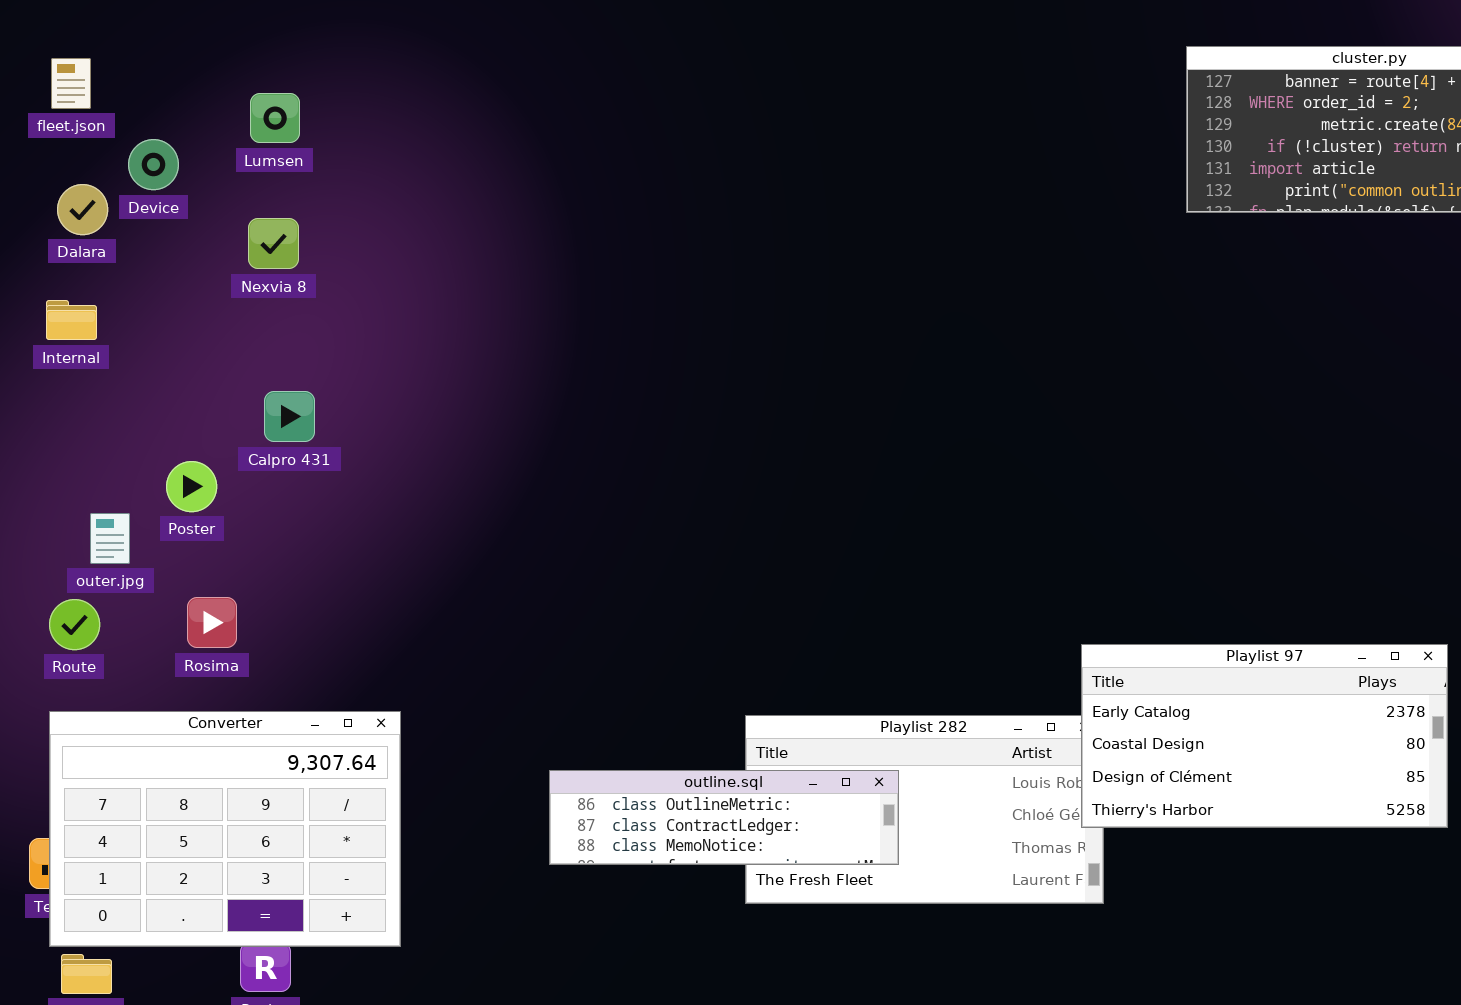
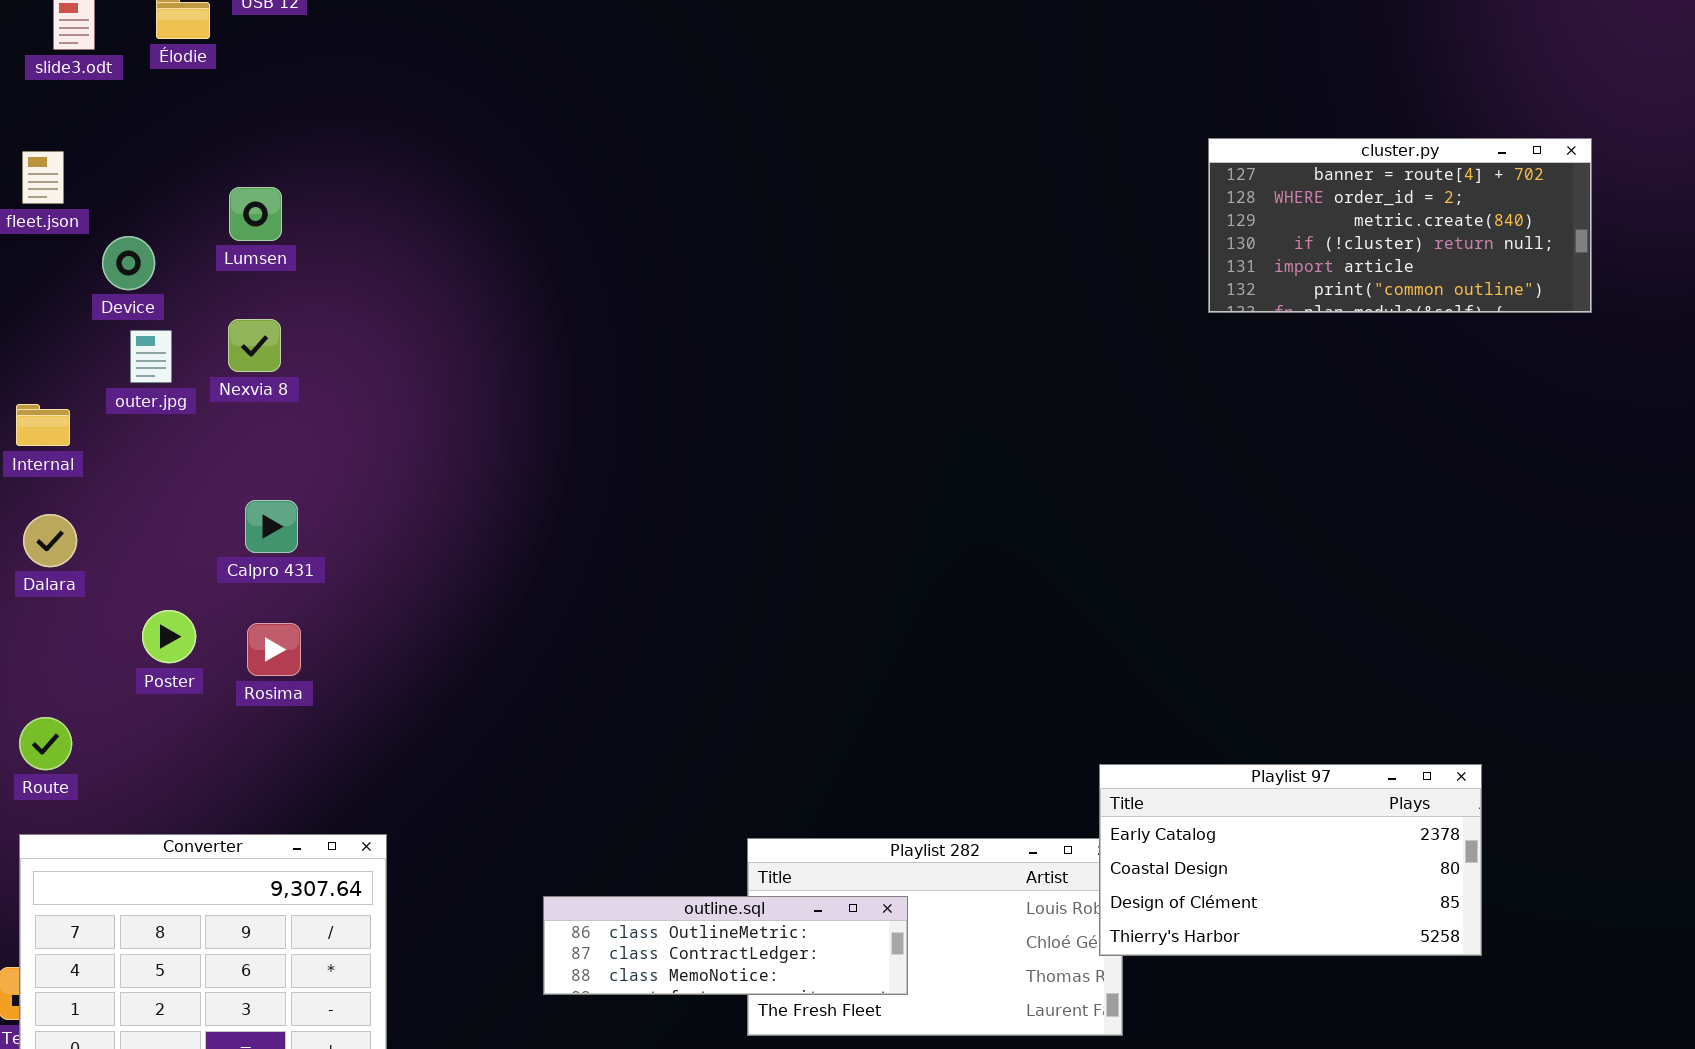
Dalara: [57,184,108,235] -> [23,514,77,567], moved
Poster: [166,461,217,512] -> [142,610,196,663], moved
outer.jpg: [90,513,130,564] -> [130,330,172,383], moved
Rosima: [187,597,237,648] -> [247,623,301,676], moved

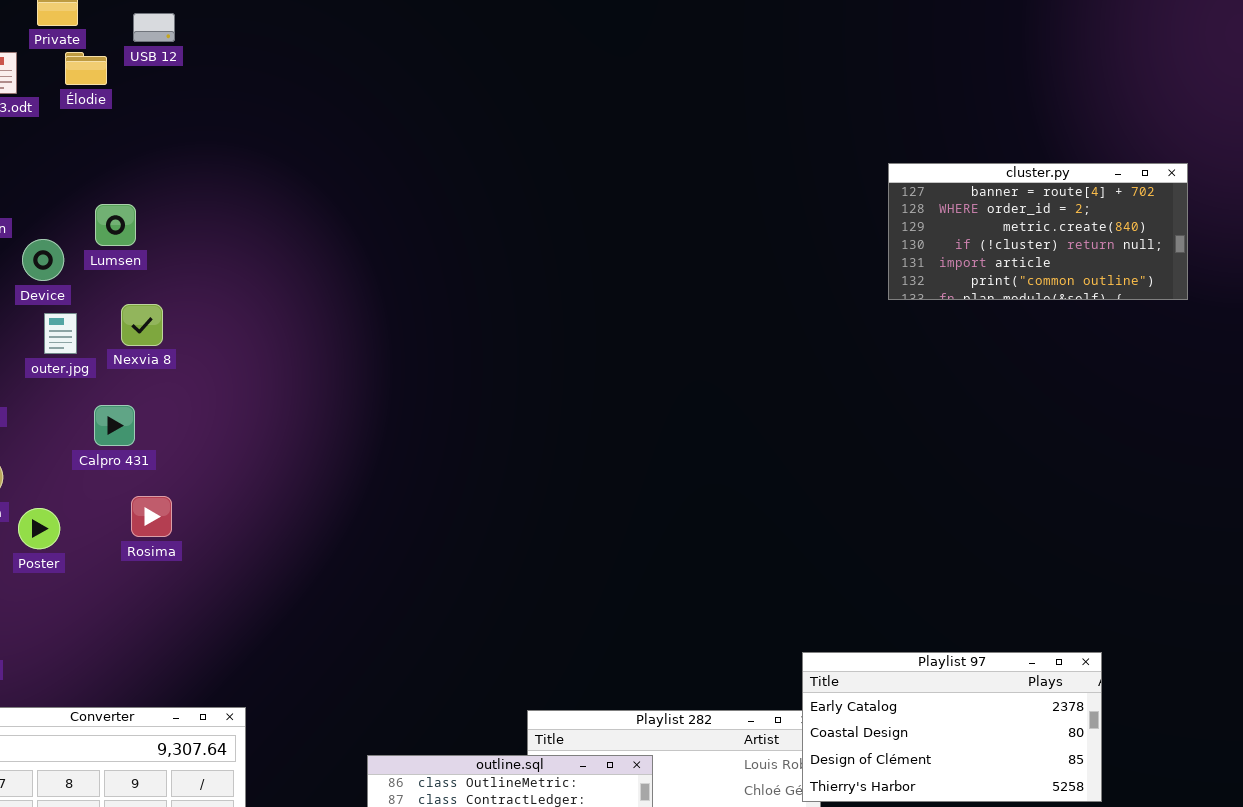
Lumsen: [229,187,282,241] -> [95,204,136,246], moved
Calpro 431: [245,500,298,553] -> [94,405,135,446], moved
Poster: [142,610,196,663] -> [18,508,60,549], moved
Rosima: [247,623,301,676] -> [131,496,172,537], moved

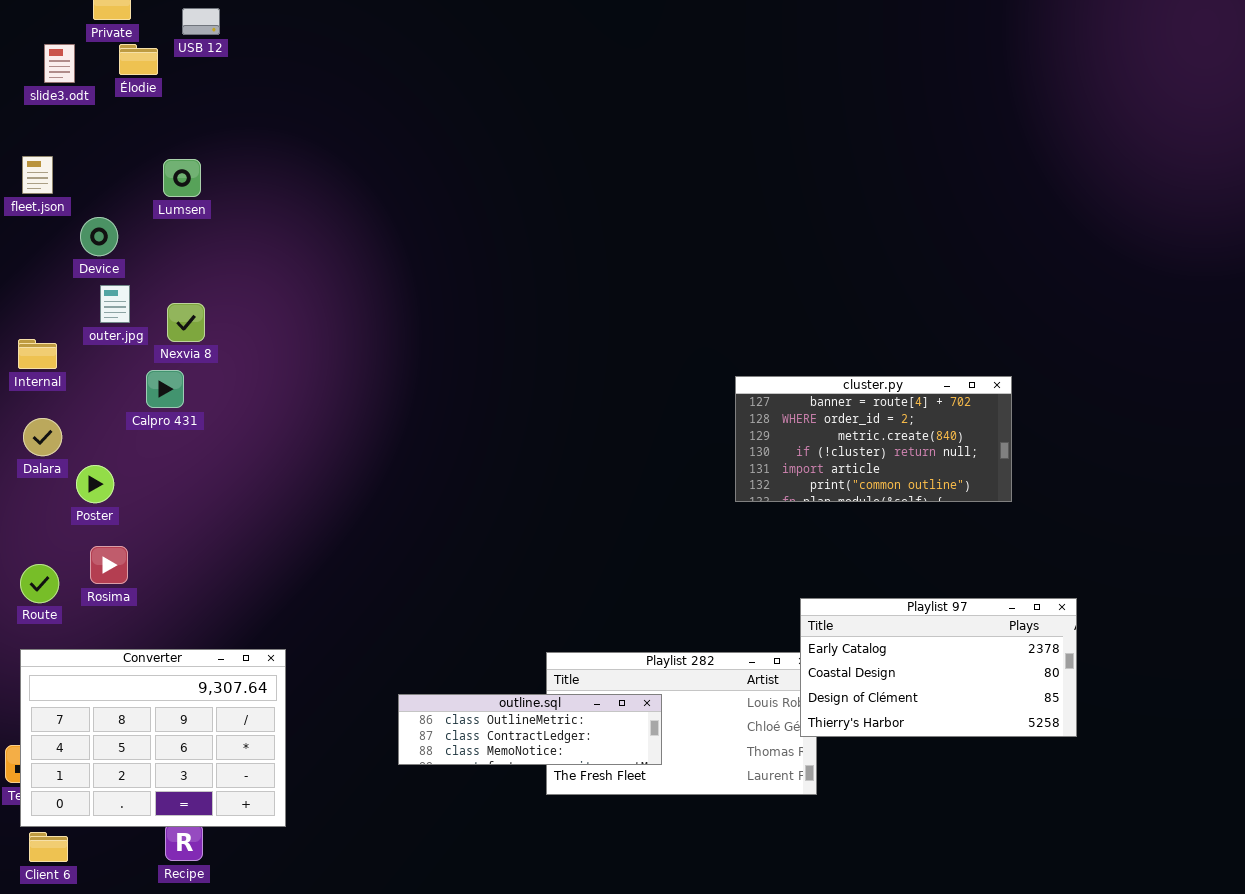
cluster.py: [888,163,1188,300] -> [735,376,1012,502], moved
Lumsen: [95,204,136,246] -> [163,159,201,197], moved
Nexvia 8: [121,304,163,346] -> [167,303,205,342], moved
Rosima: [131,496,172,537] -> [90,546,128,584], moved

